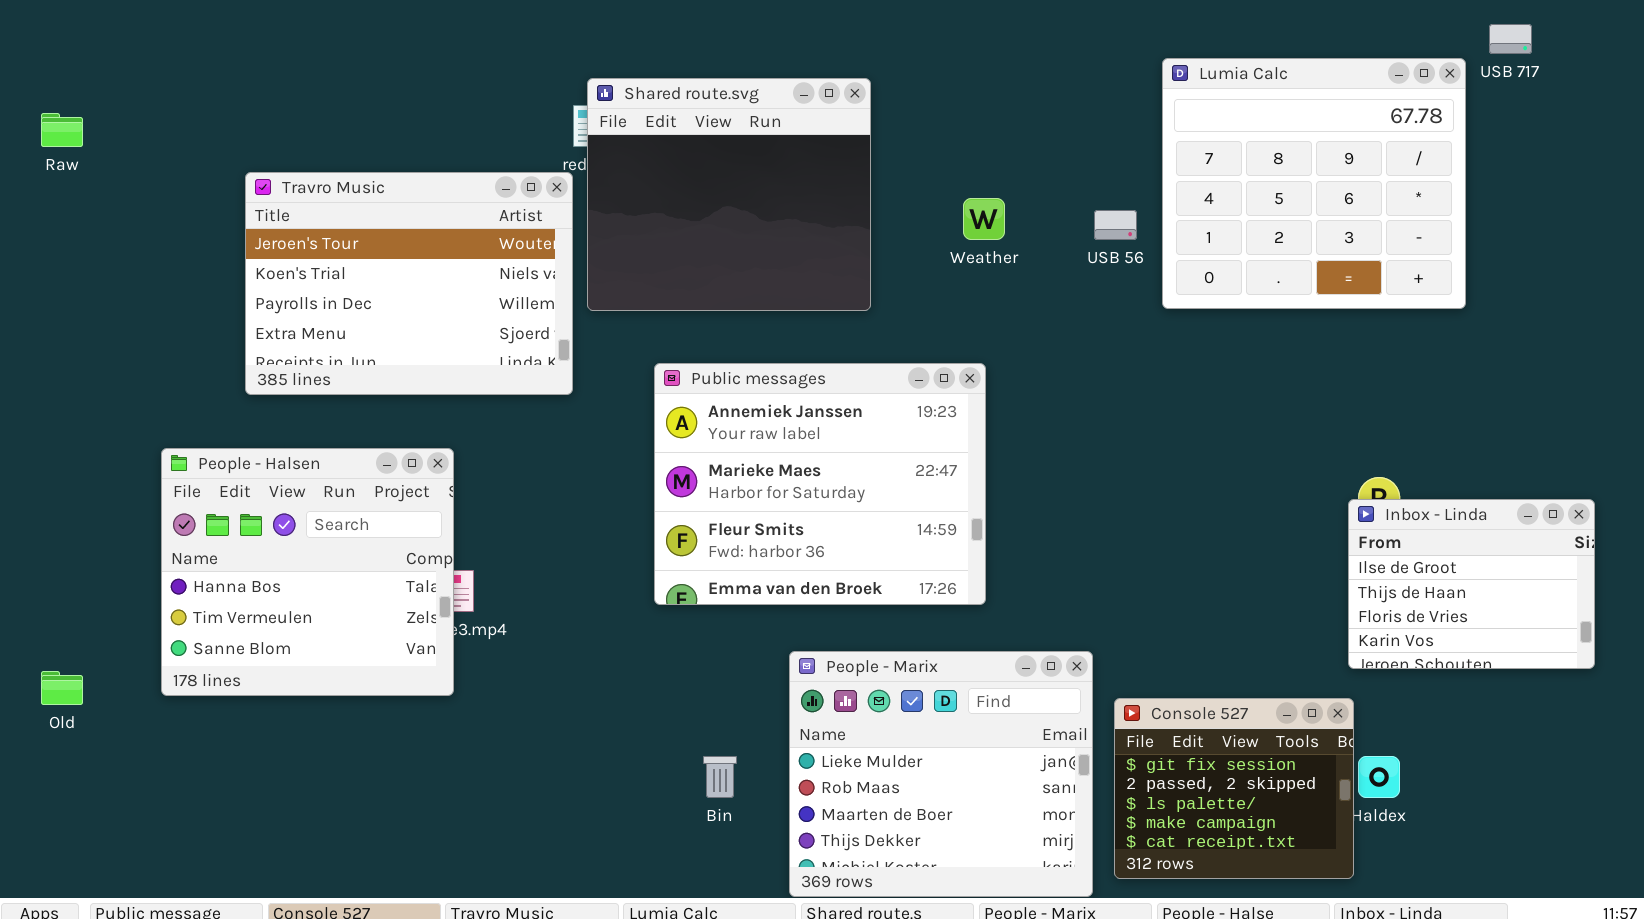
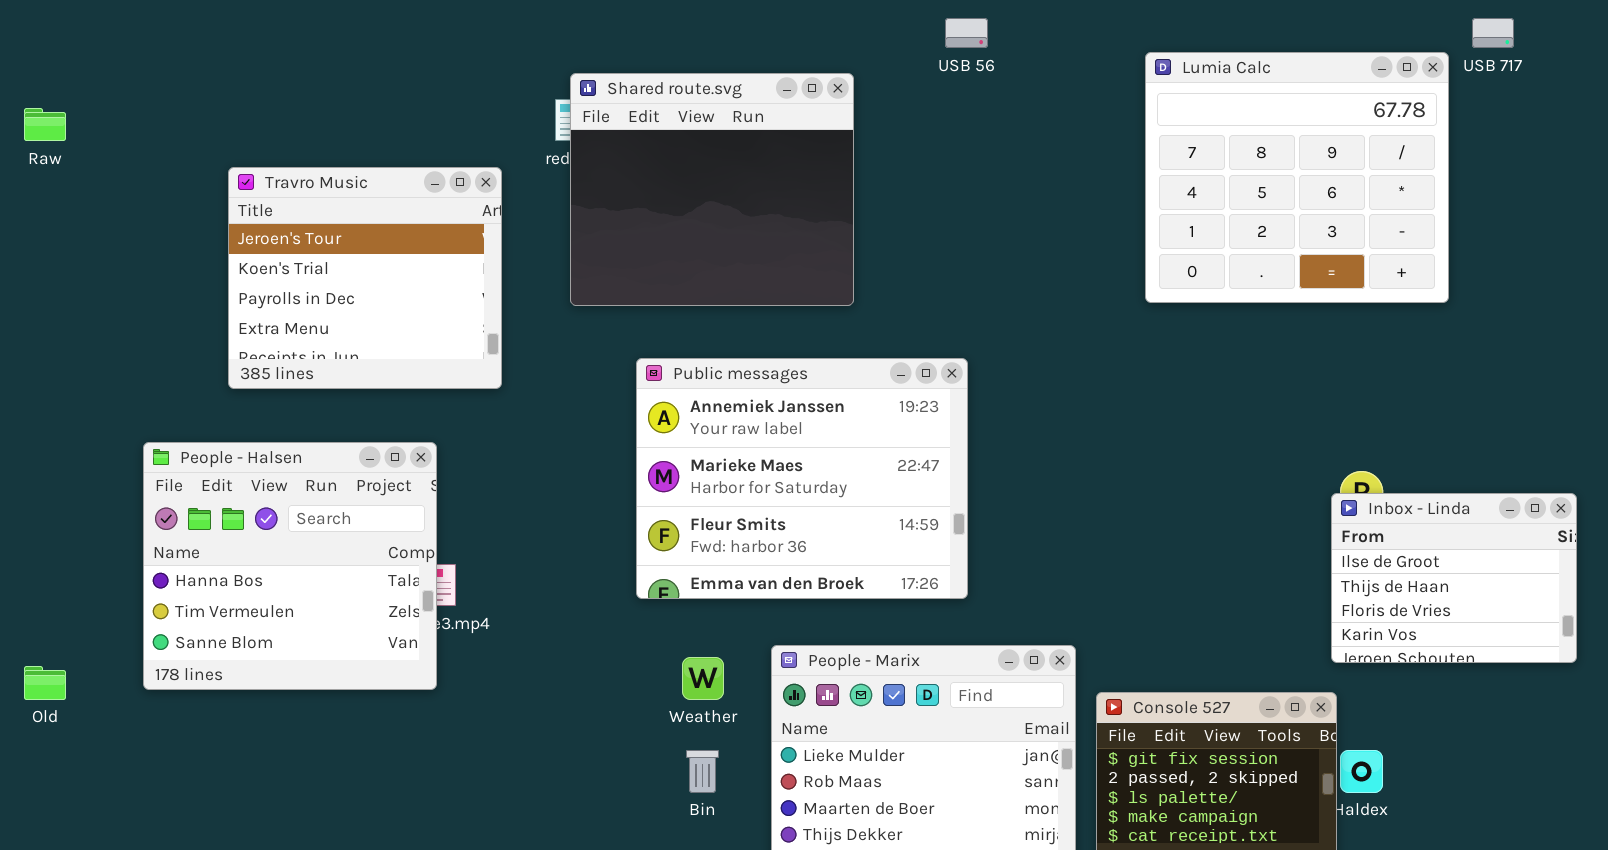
Travro Music: [245,172,573,395] -> [228,167,502,389], resized
Weather: [963,198,1005,240] -> [682,657,724,700], moved
USB 56: [1094,210,1137,240] -> [945,18,988,48], moved

